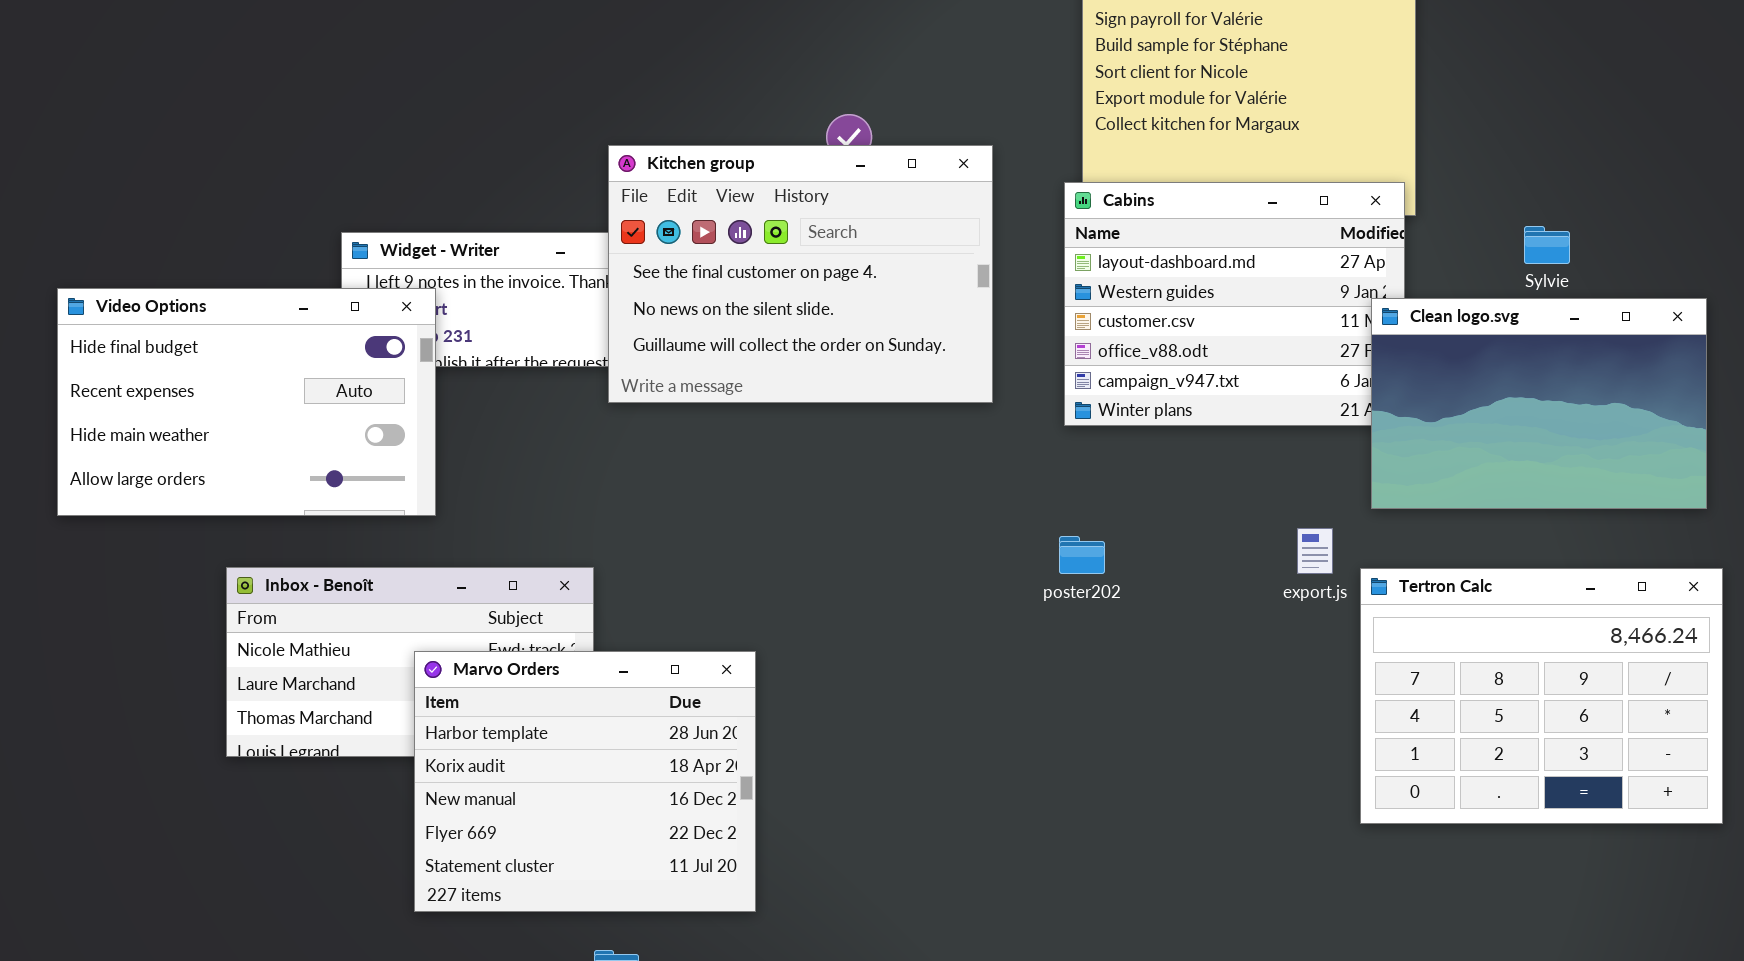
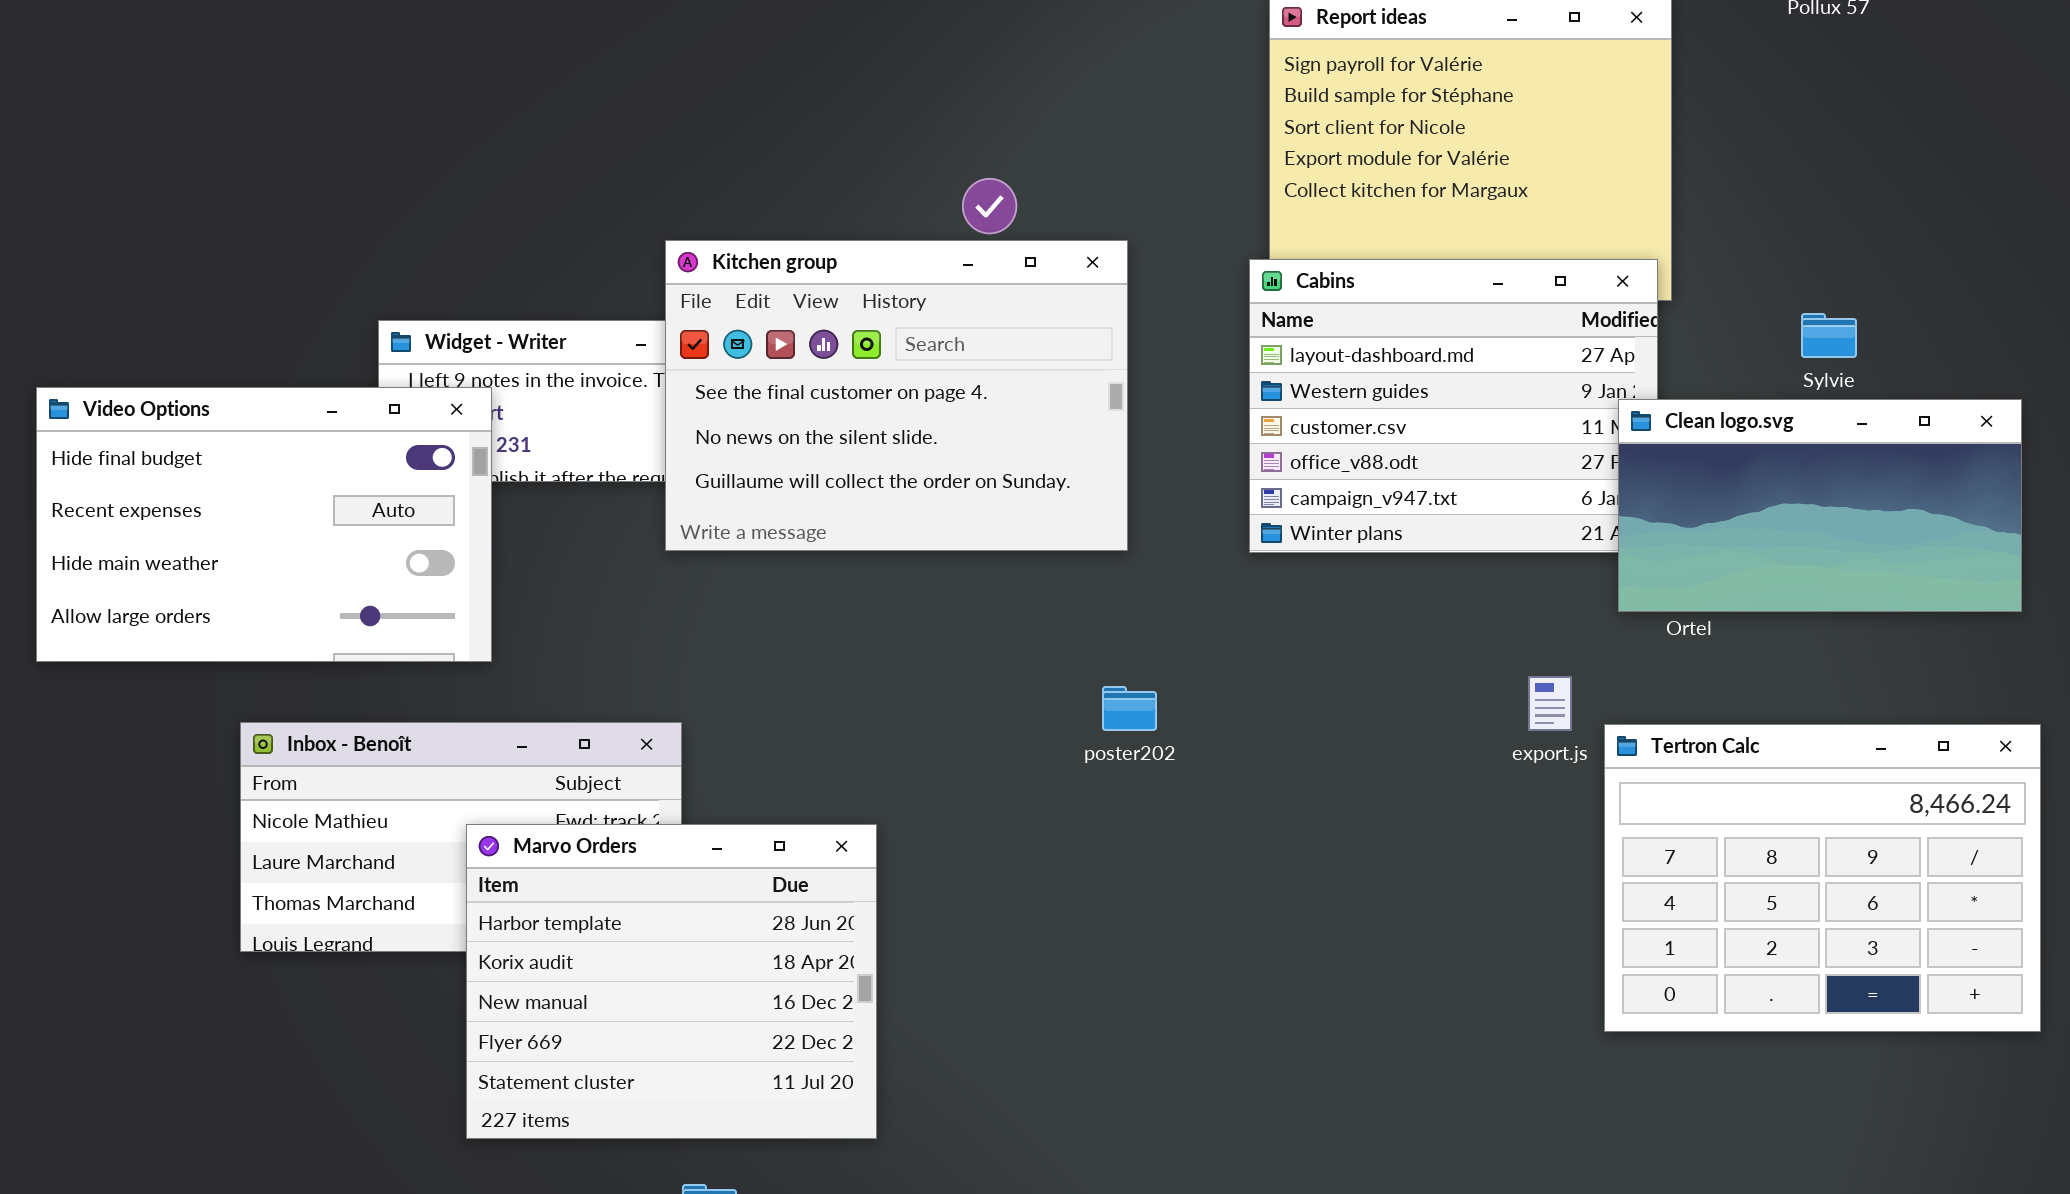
Kitchen group: [608,145,993,403] -> [665,240,1128,551], moved
Clean logo.svg: [1371,298,1707,509] -> [1618,399,2022,612], resized
poster202: [1059,536,1105,574] -> [1102,686,1157,731], moved

